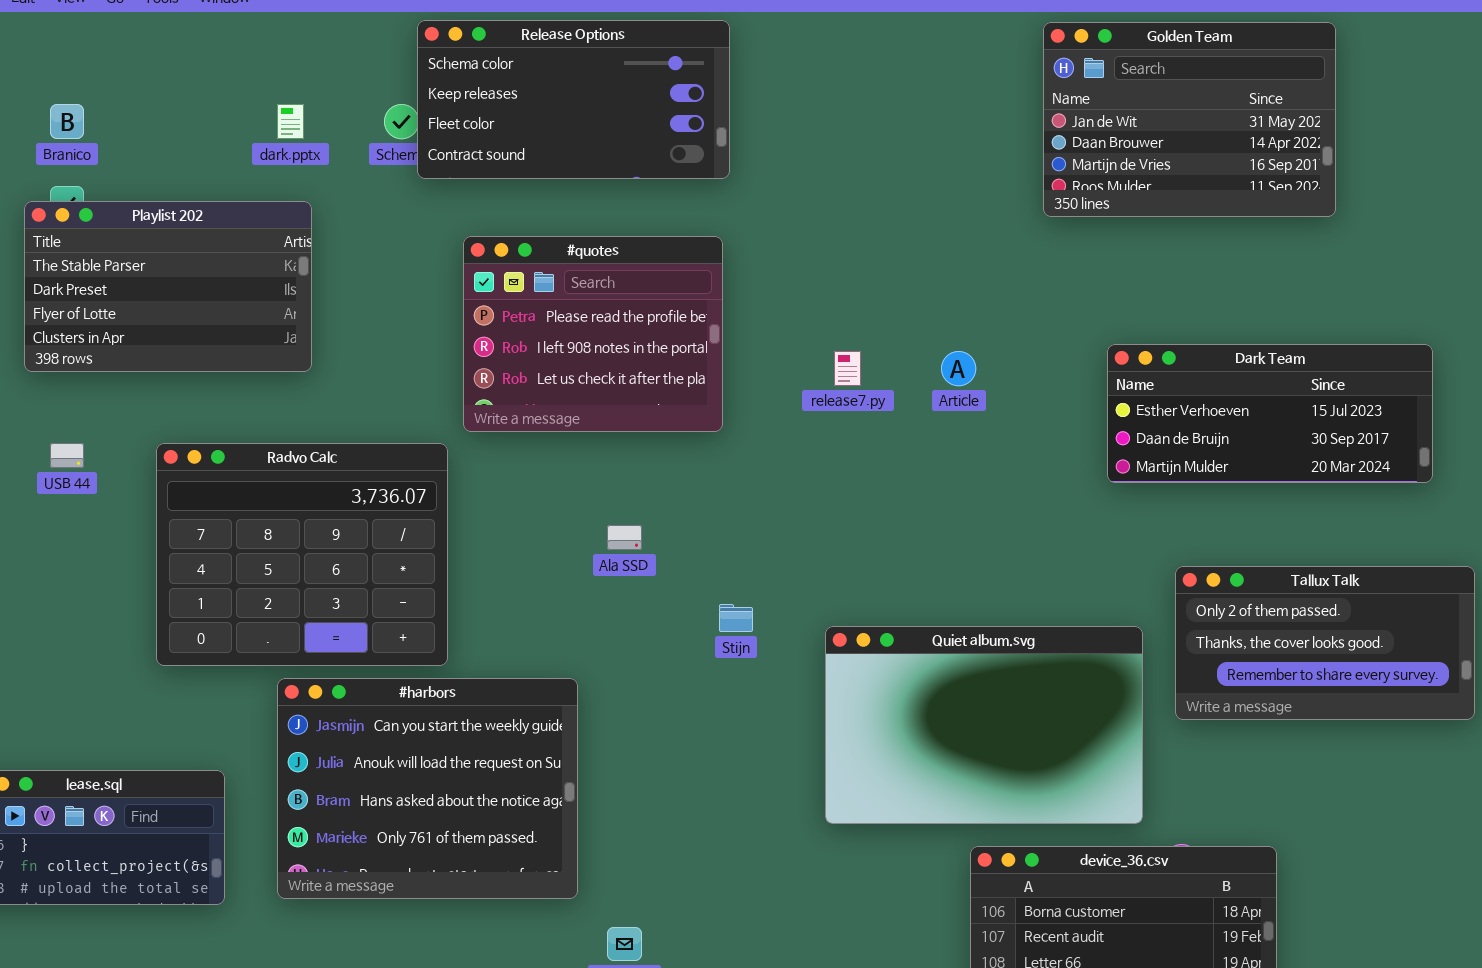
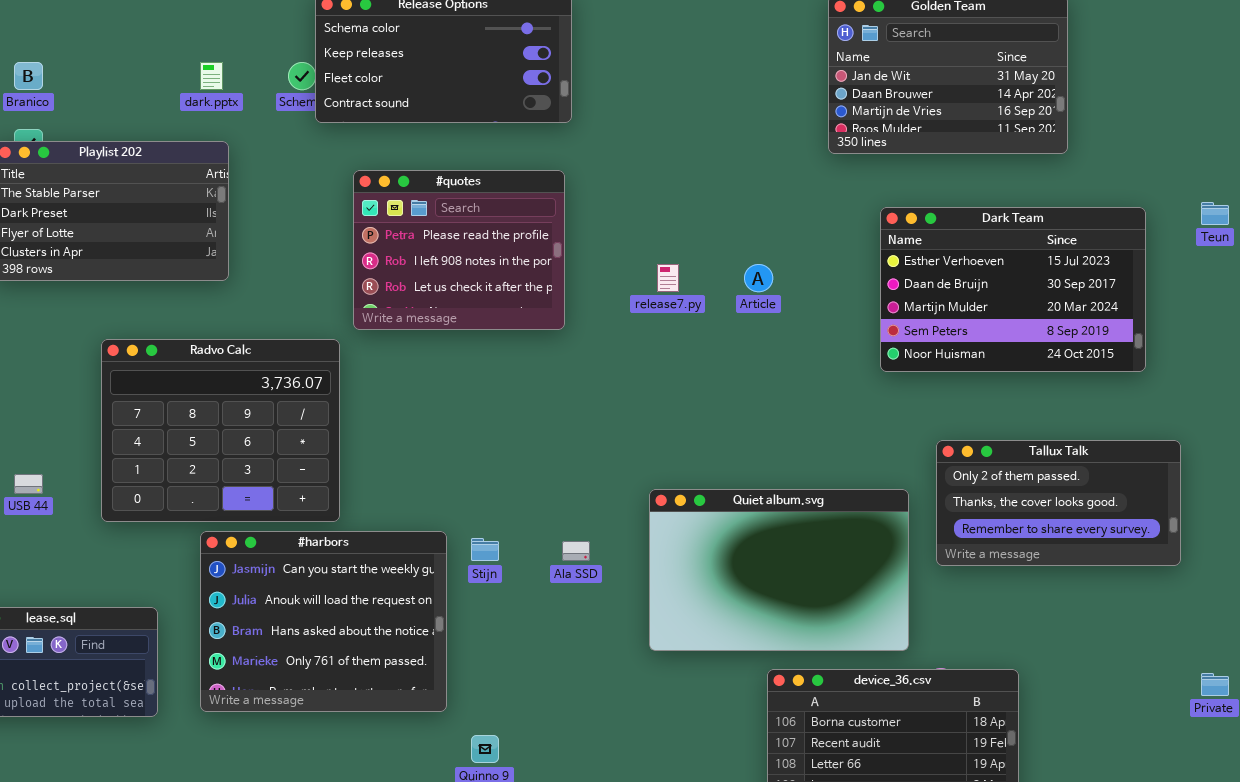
Dark Team: [1107,344,1433,483] -> [880,207,1146,372], resized
USB 44: [50,443,84,468] -> [14,474,43,494], moved
Ala SSD: [607,525,642,550] -> [562,541,590,561], moved
Stijn: [719,604,753,632] -> [471,538,499,561], moved

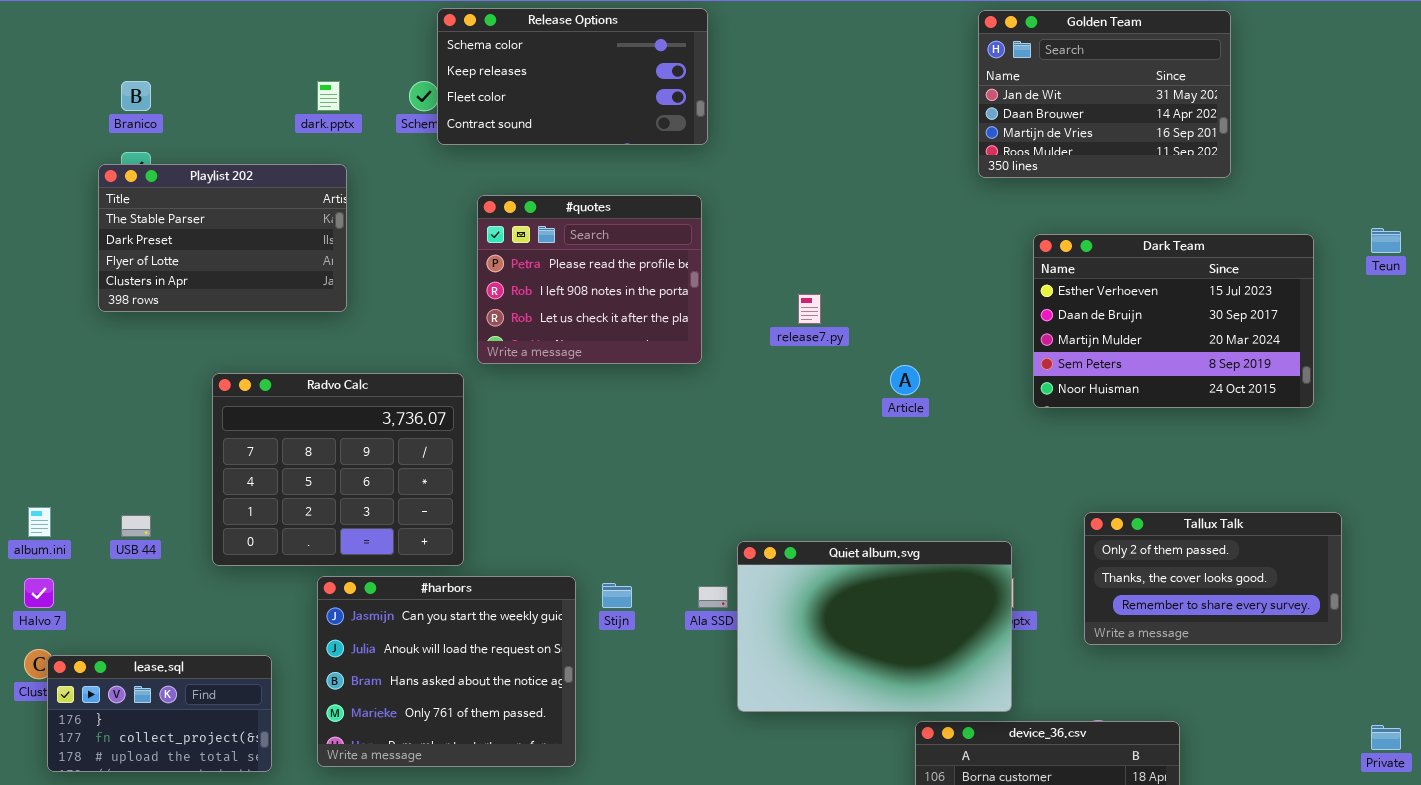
Article: [744,264,773,292] -> [890,365,920,395], moved
Tallux Talk: [936,440,1181,566] -> [1084,512,1342,645], moved
Quiet album.svg: [649,489,909,651] -> [737,541,1012,712], moved

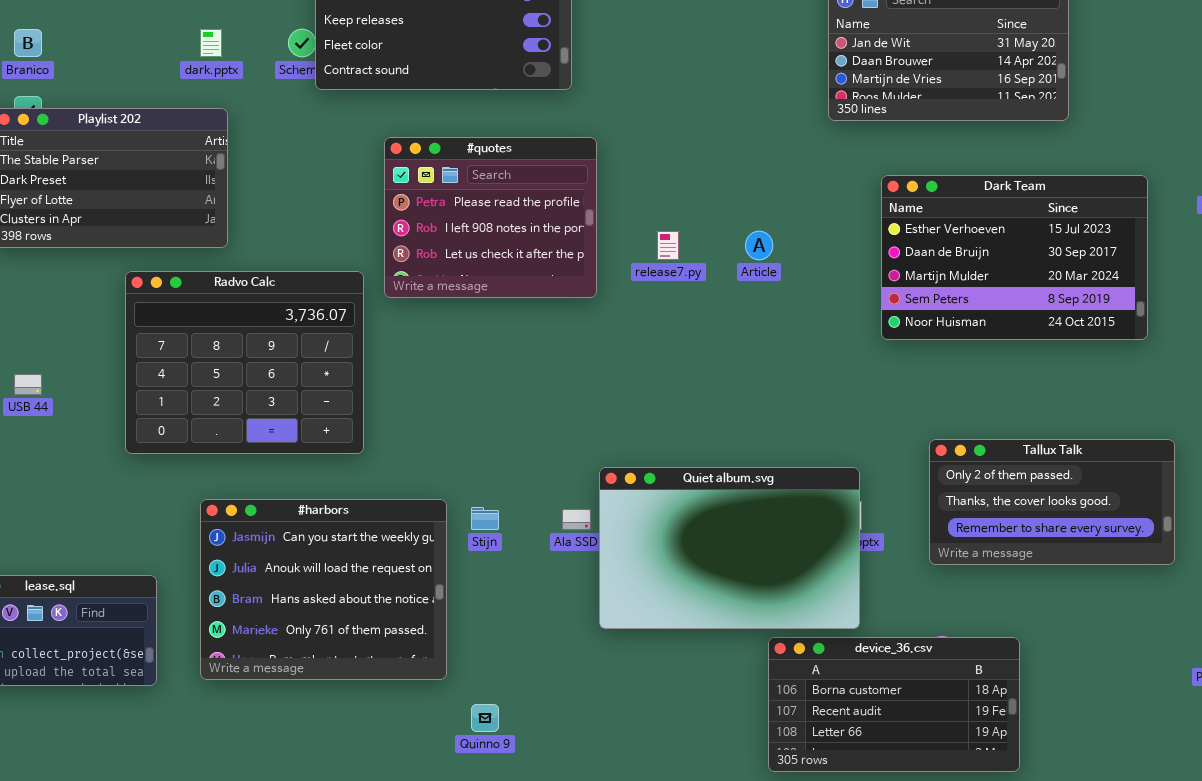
#quotes: [477,195,702,364] -> [384,137,597,298], moved
Article: [890,365,920,395] -> [745,231,773,260], moved
Radvo Calc: [212,373,464,566] -> [125,271,364,454], moved
USB 44: [121,515,151,537] -> [14,374,42,395], moved

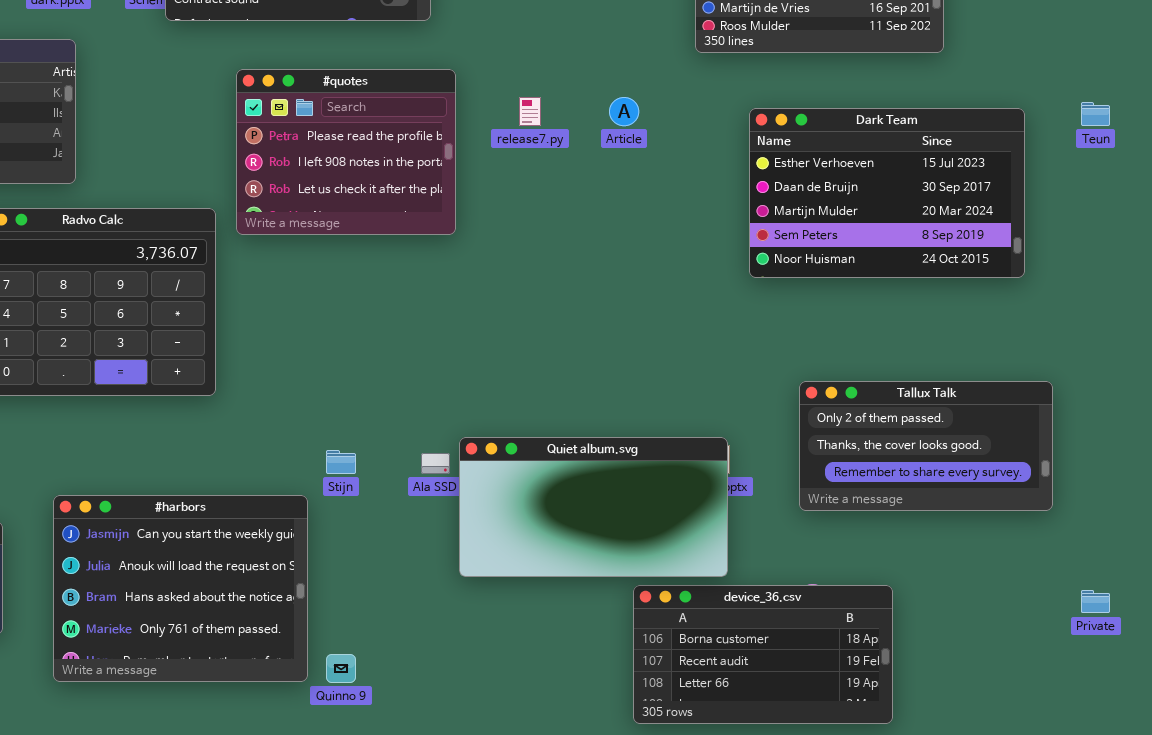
release7.py: [657,231,679,260] -> [519,97,541,126], moved
Article: [745,231,773,260] -> [609,97,639,126], moved
Quiet album.svg: [599,467,860,629] -> [459,437,728,577], resized
#harbors: [200,499,447,680] -> [53,495,308,682], moved

